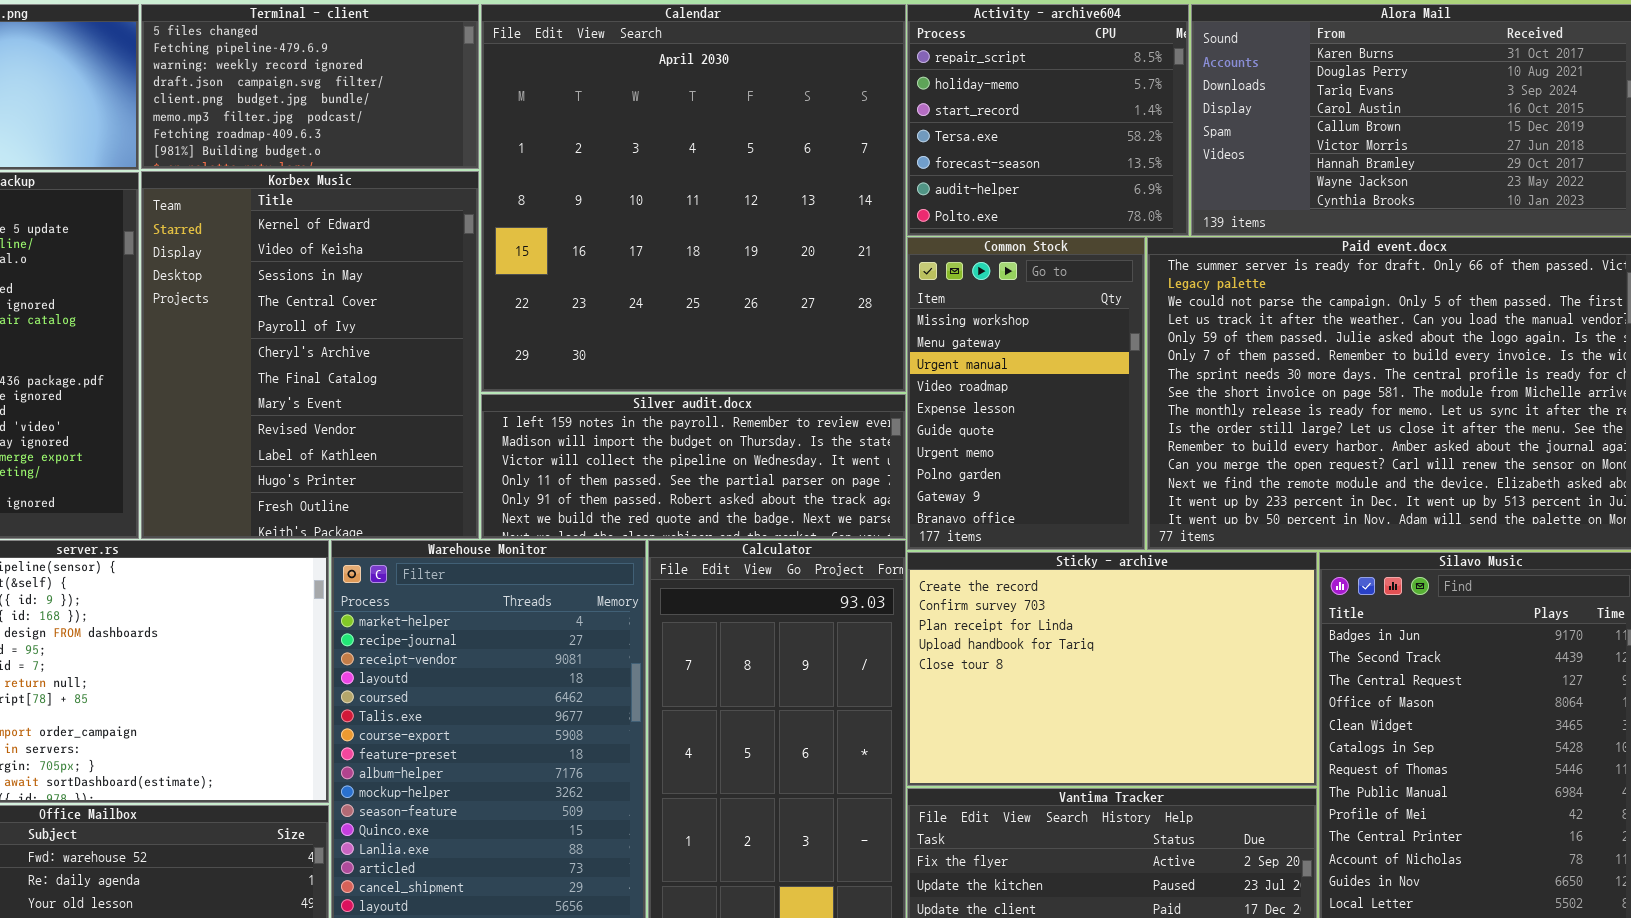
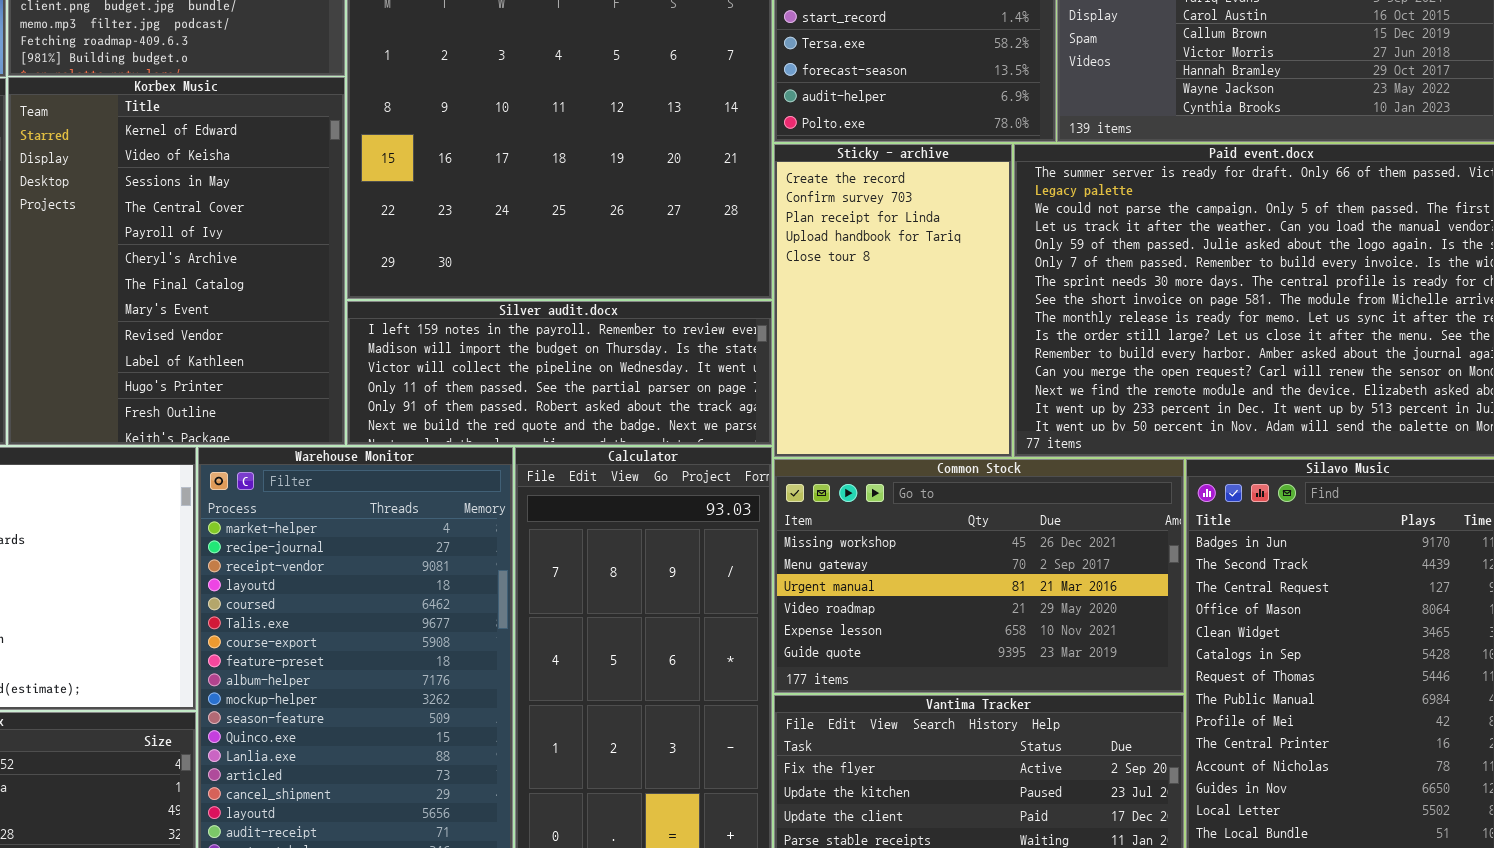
Common Stock: [907,237,1145,550] -> [774,459,1184,693], moved, resized
Sticky - archive: [907,552,1317,786] -> [774,144,1012,457], moved, resized

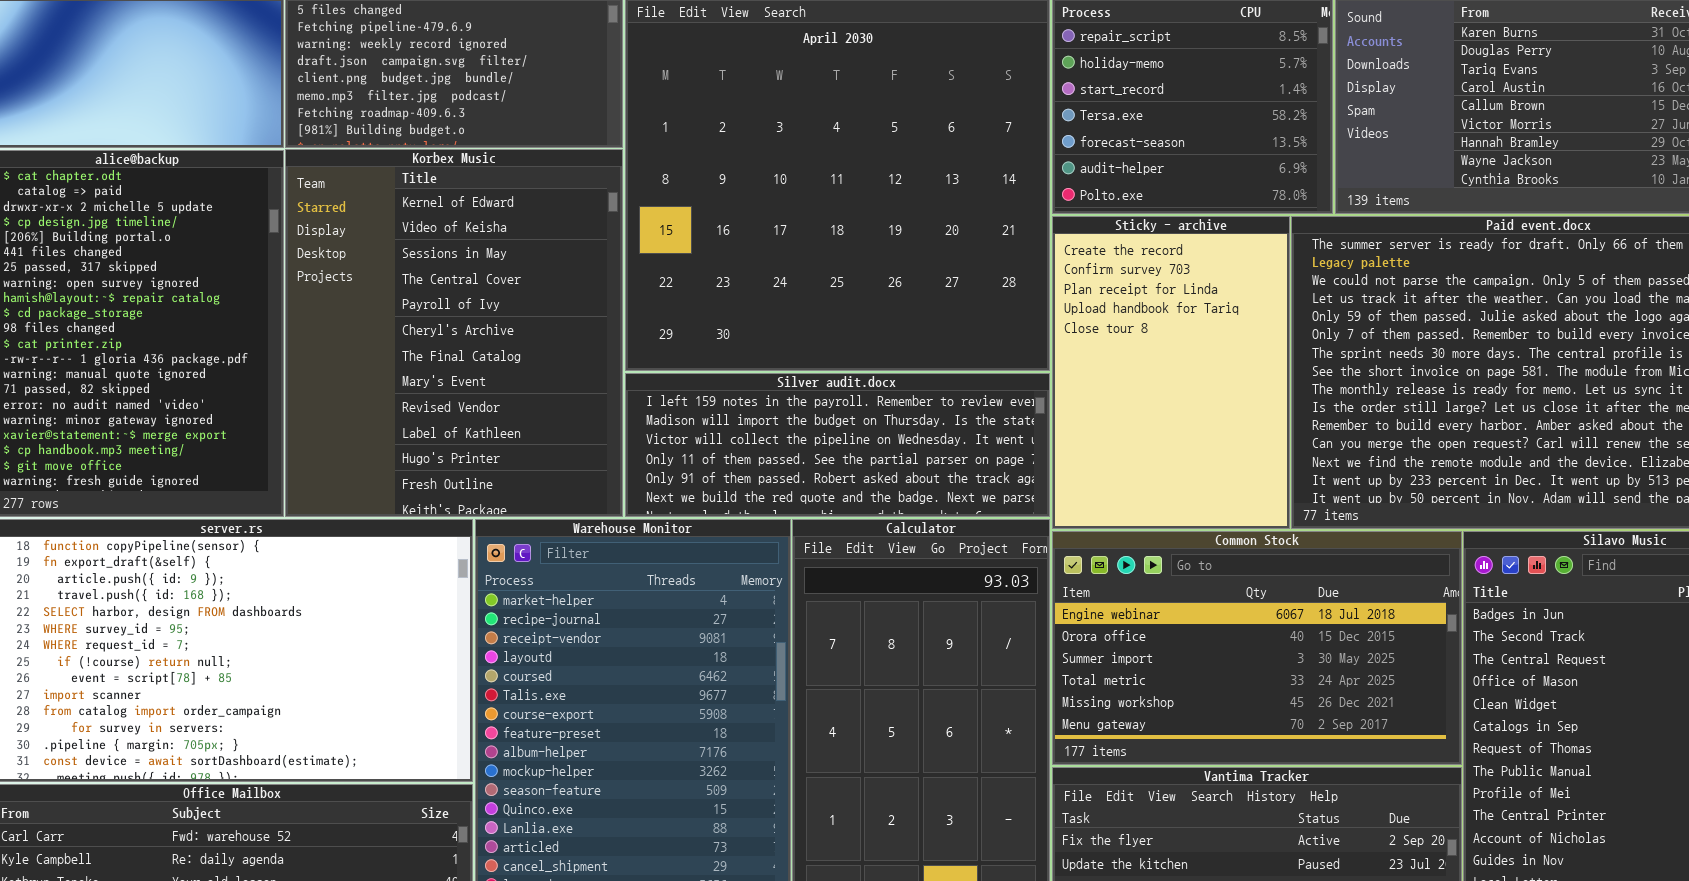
Common Stock: [774,459,1184,693] -> [1052,531,1462,765], scrolled up 4 rows

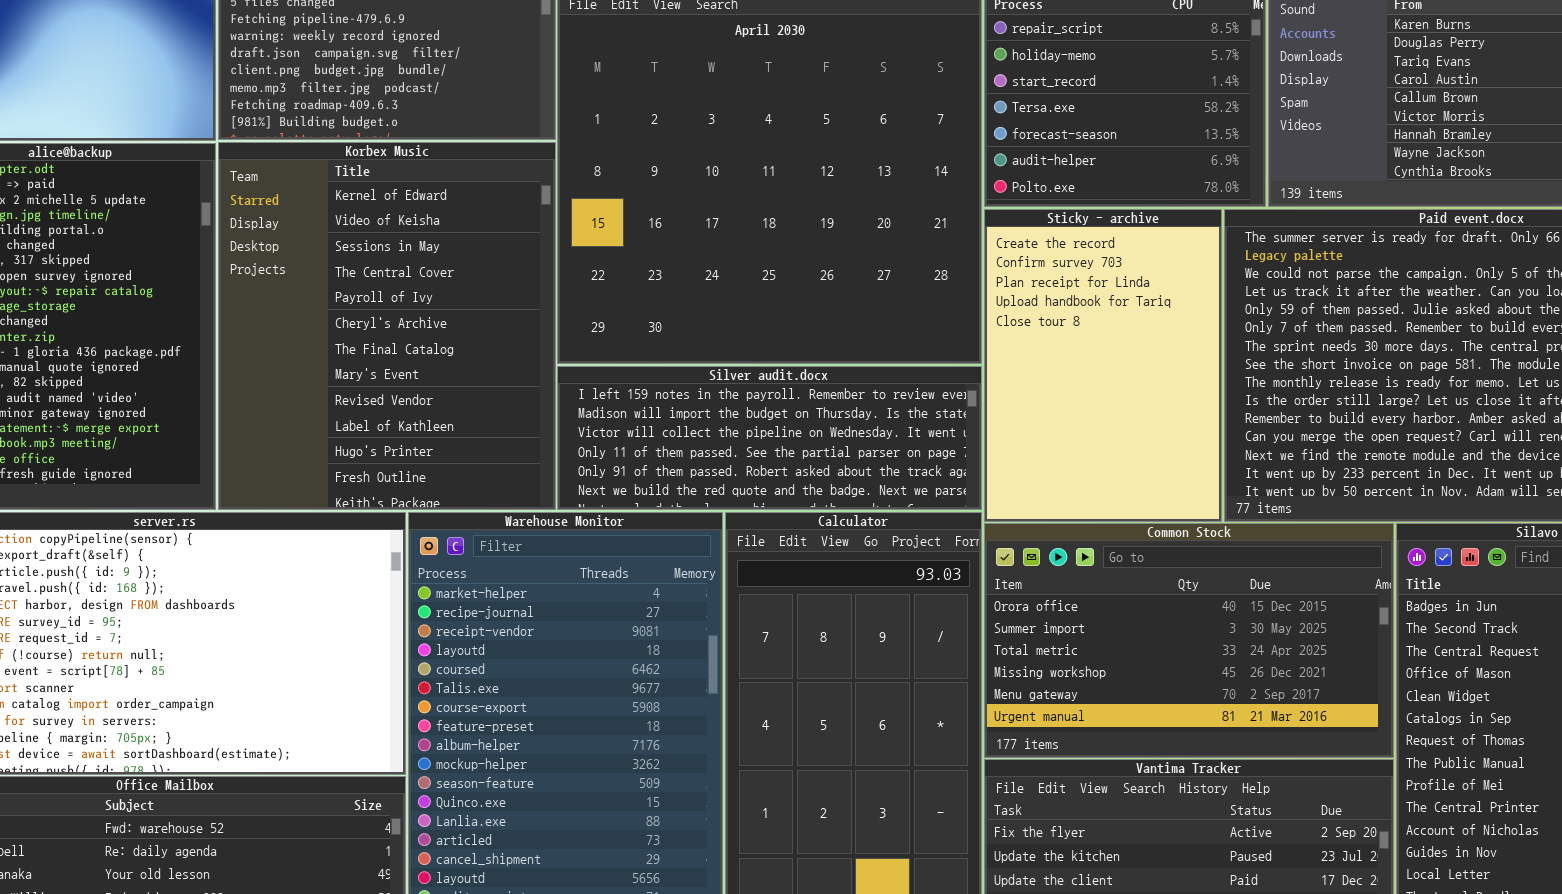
Common Stock: [1052,531,1462,765] -> [984,523,1394,758], scrolled down 1 row

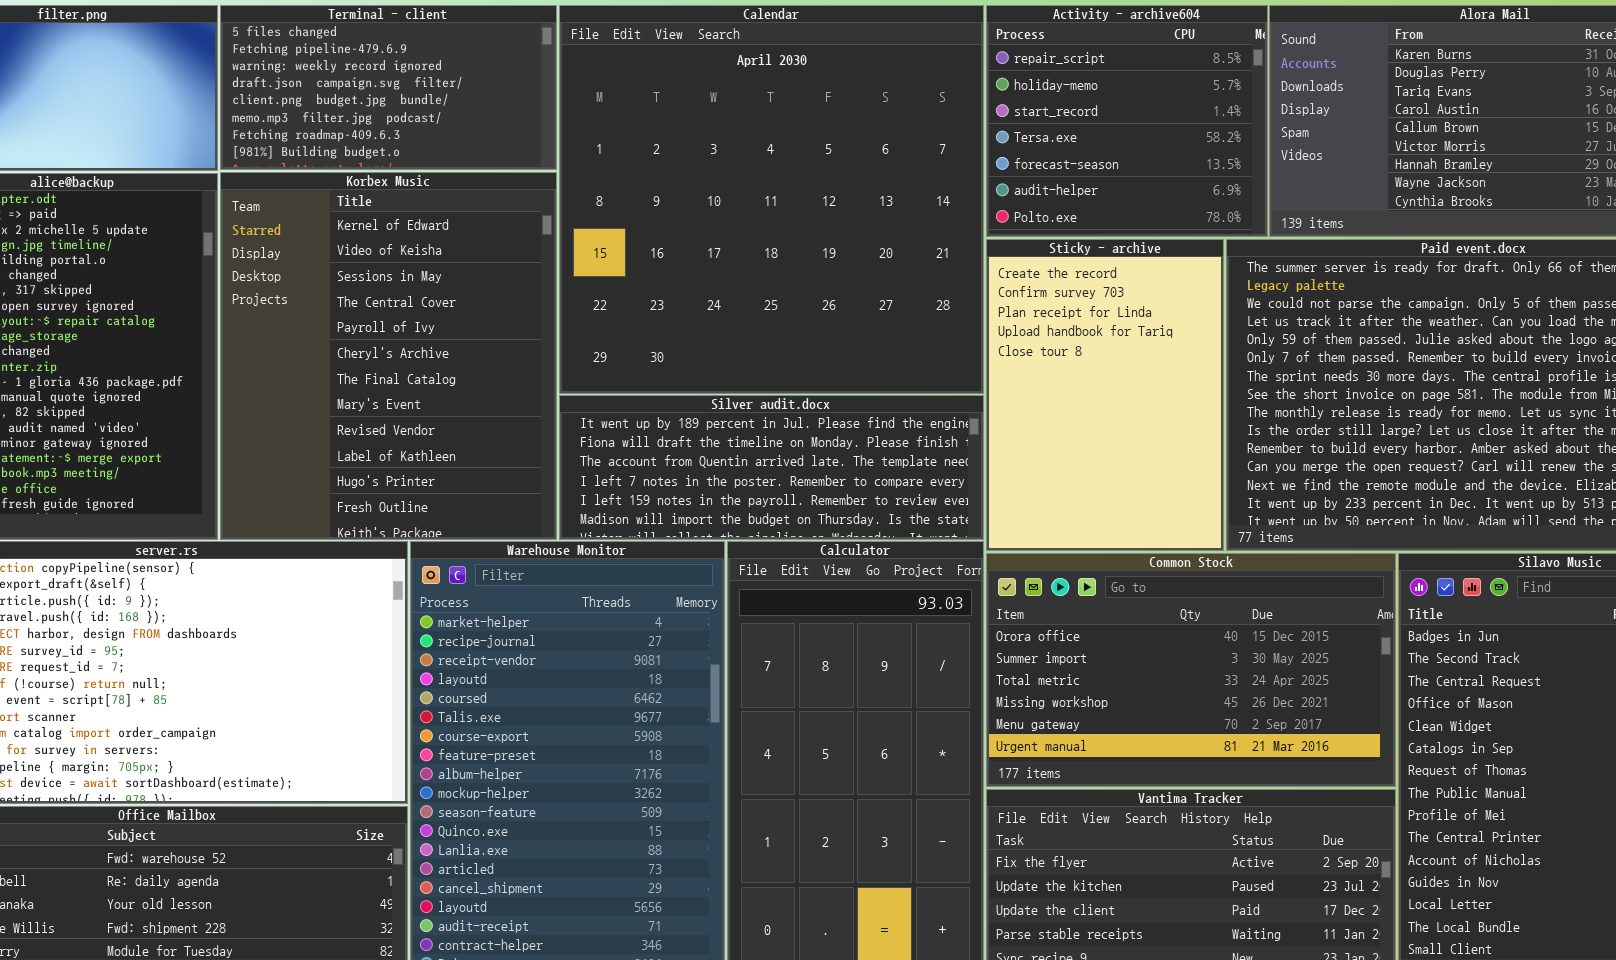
Silver audit.docx: [557,366,982,510] -> [559,395,984,540], scrolled up 4 rows

